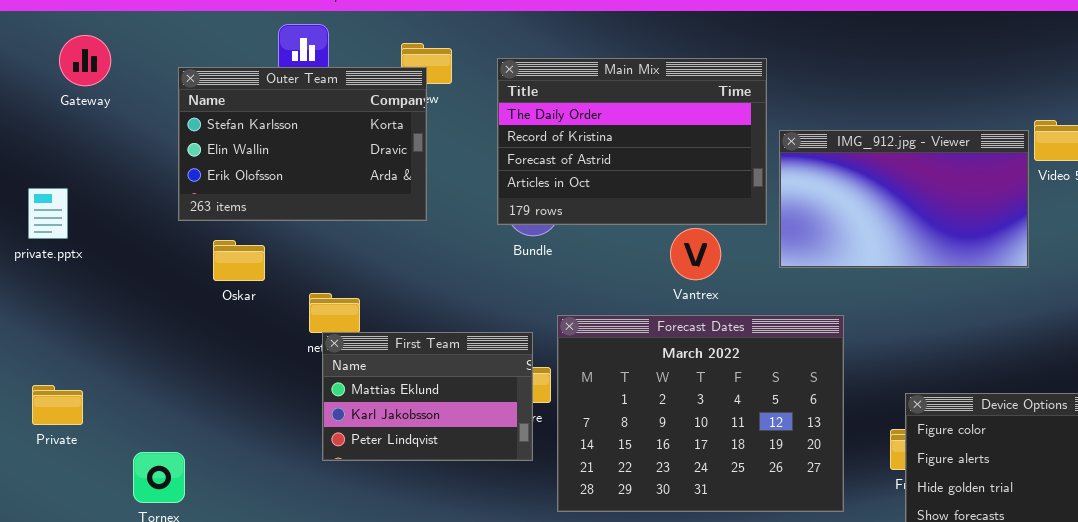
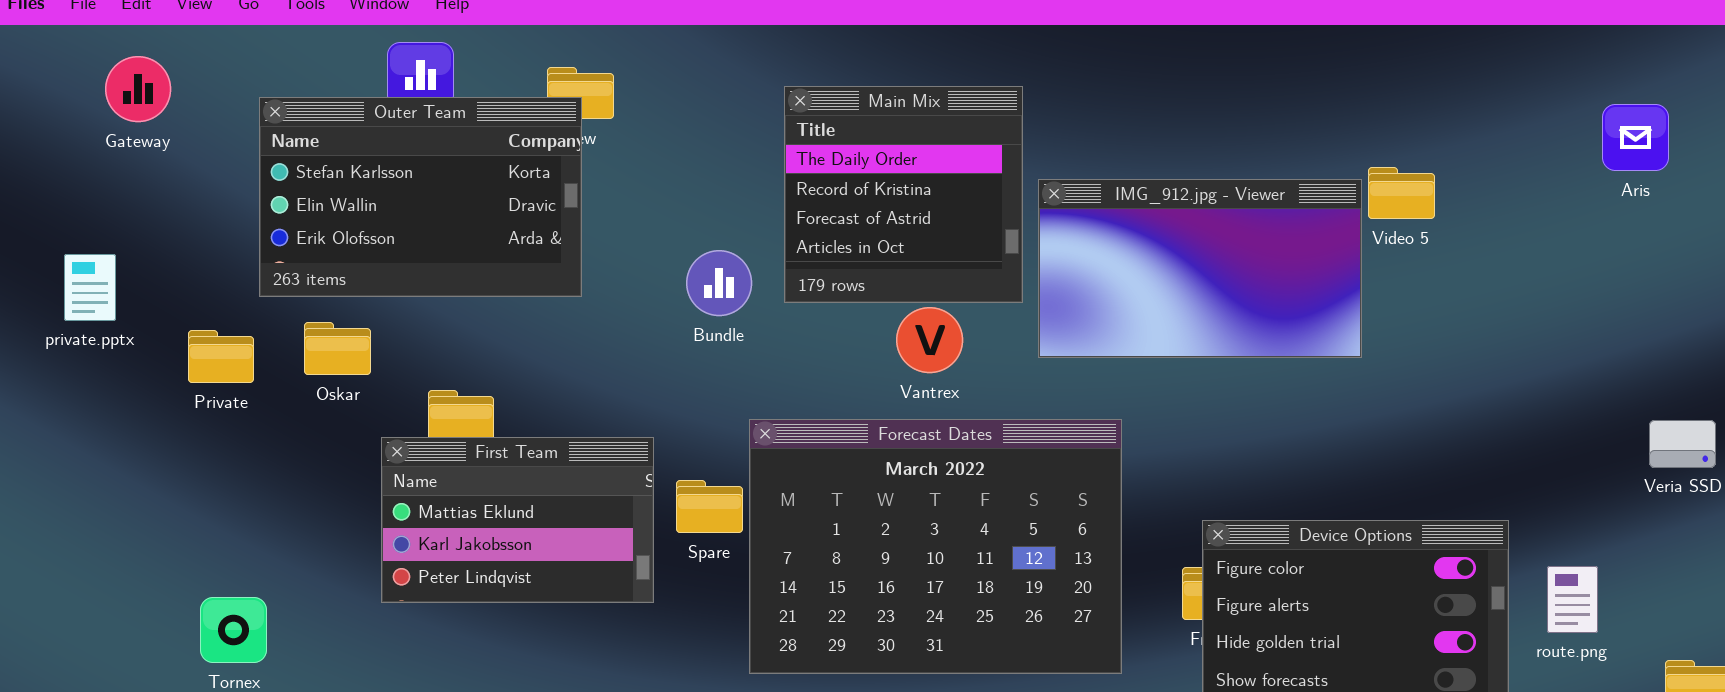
Main Mix: [497,58,767,225] -> [784,86,1023,303], resized
First Team: [322,332,533,461] -> [381,437,654,603], moved
Private: [32,385,83,425] -> [188,330,254,383], moved

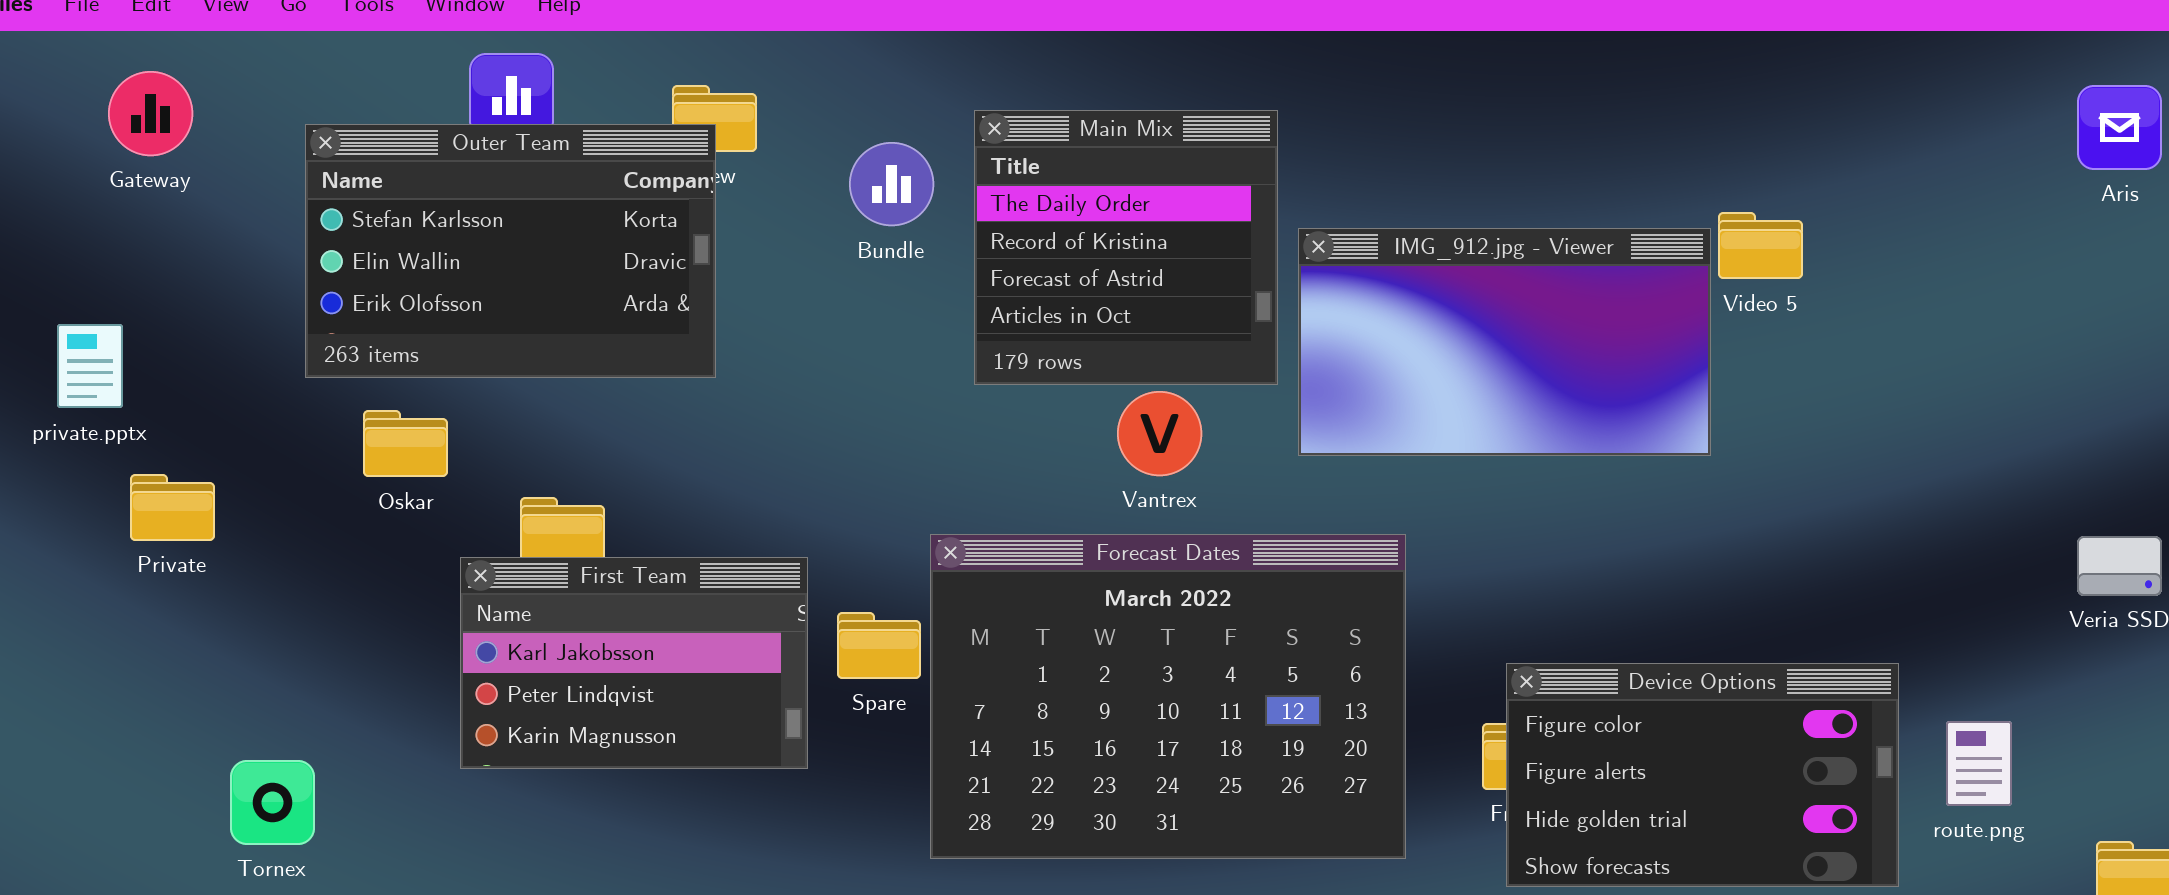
Aris: [1602,104,1669,171] -> [2077,85,2162,170], moved
Bundle: [686,250,752,316] -> [849,142,934,226], moved
Private: [188,330,254,383] -> [130,474,215,541], moved
First Team: [381,437,654,603] -> [460,557,808,769], scrolled down 1 row

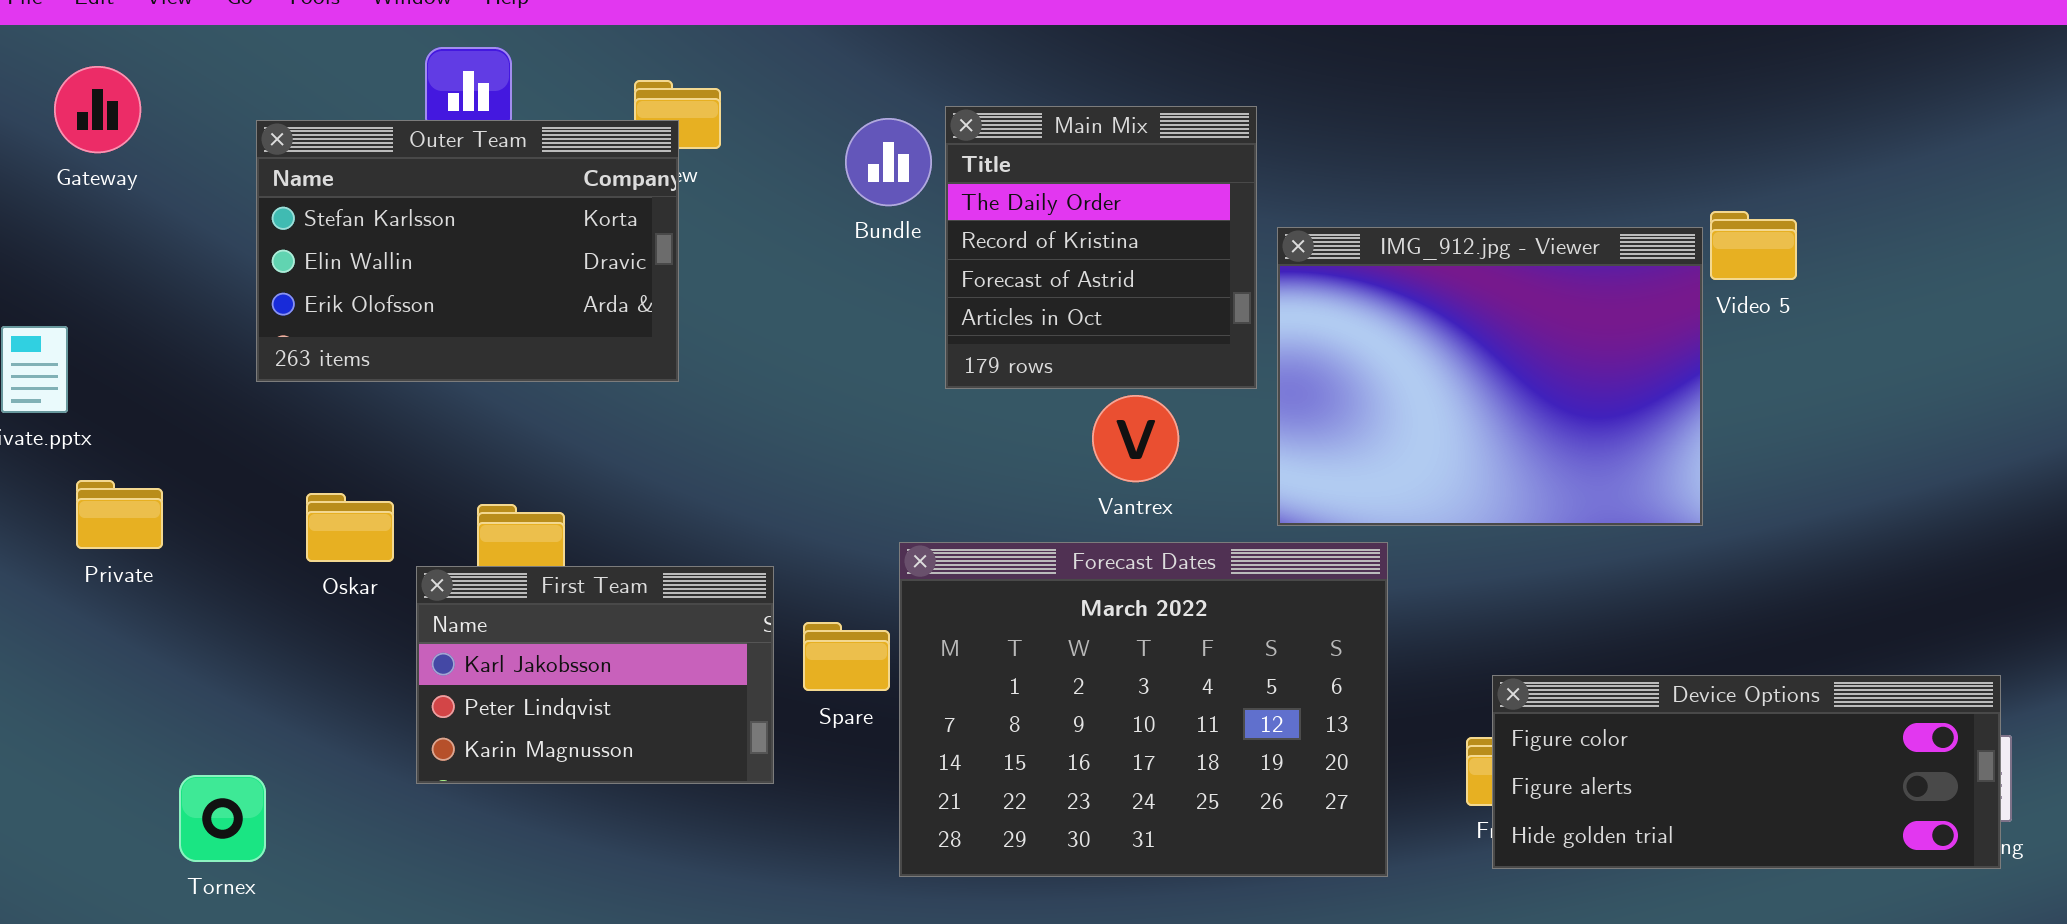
Bundle: [849,142,934,226] -> [845,118,932,206], moved
IMG_912.jpg - Viewer: [1298,228,1711,456] -> [1277,227,1703,526], resized
Oskar: [363,410,448,477] -> [306,493,394,562], moved
Device Options: [1506,663,1899,887] -> [1492,675,2001,869], resized

